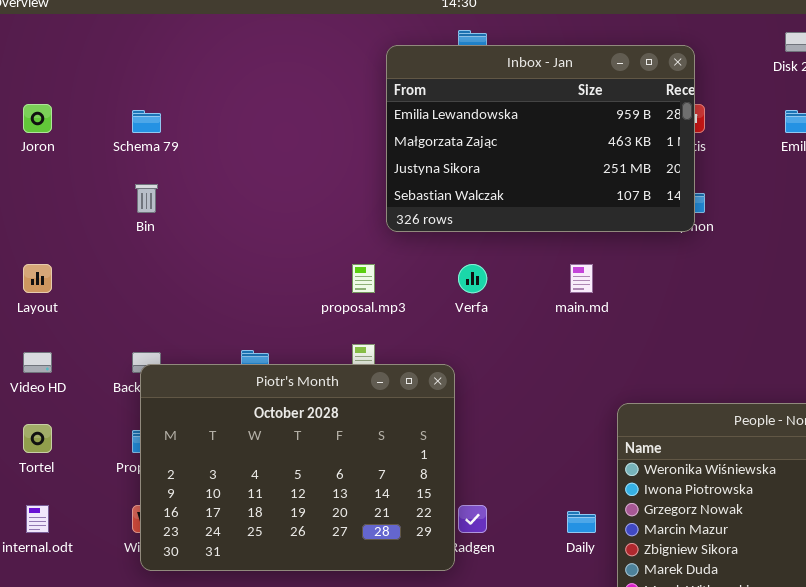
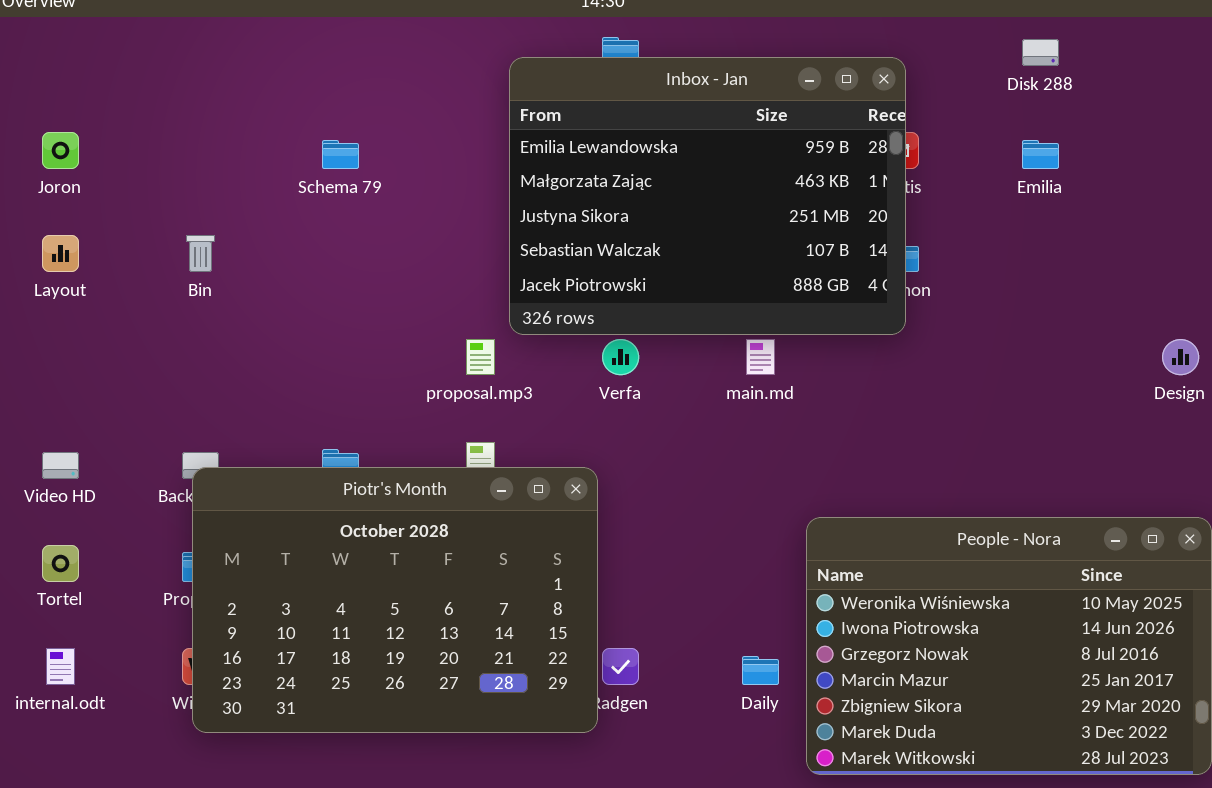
Inbox - Jan: [386,45,695,232] -> [509,57,906,335], resized
Schema 79: [132,110,161,133] -> [322,140,359,169], moved
Layout: [23,264,52,293] -> [42,235,79,272], moved

